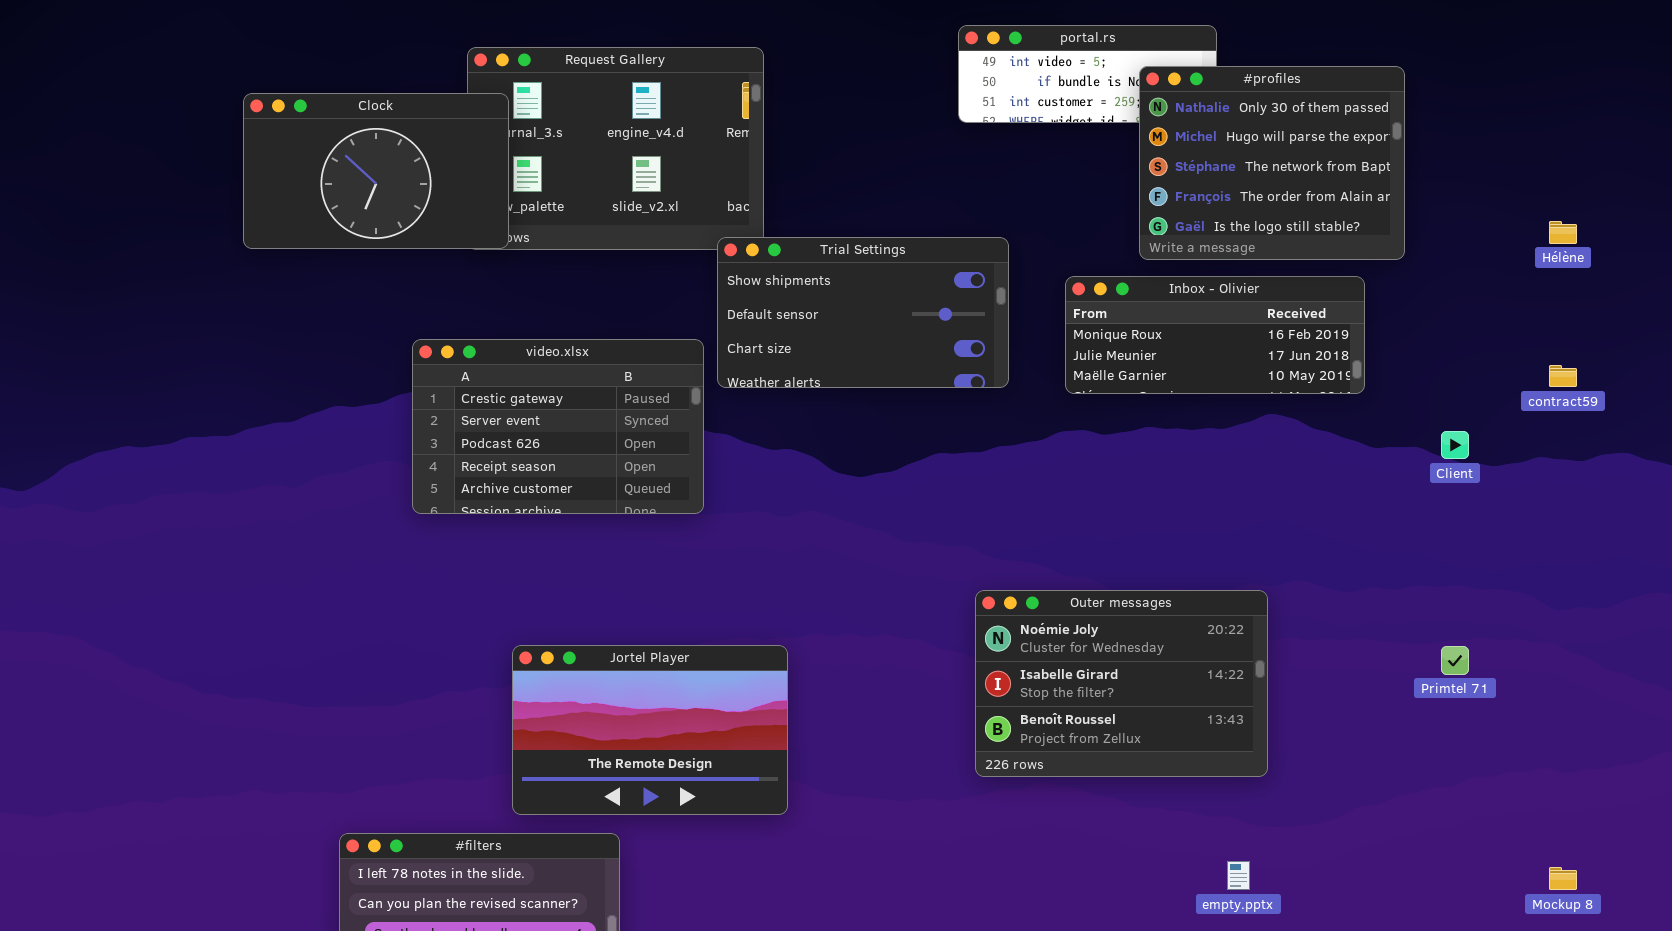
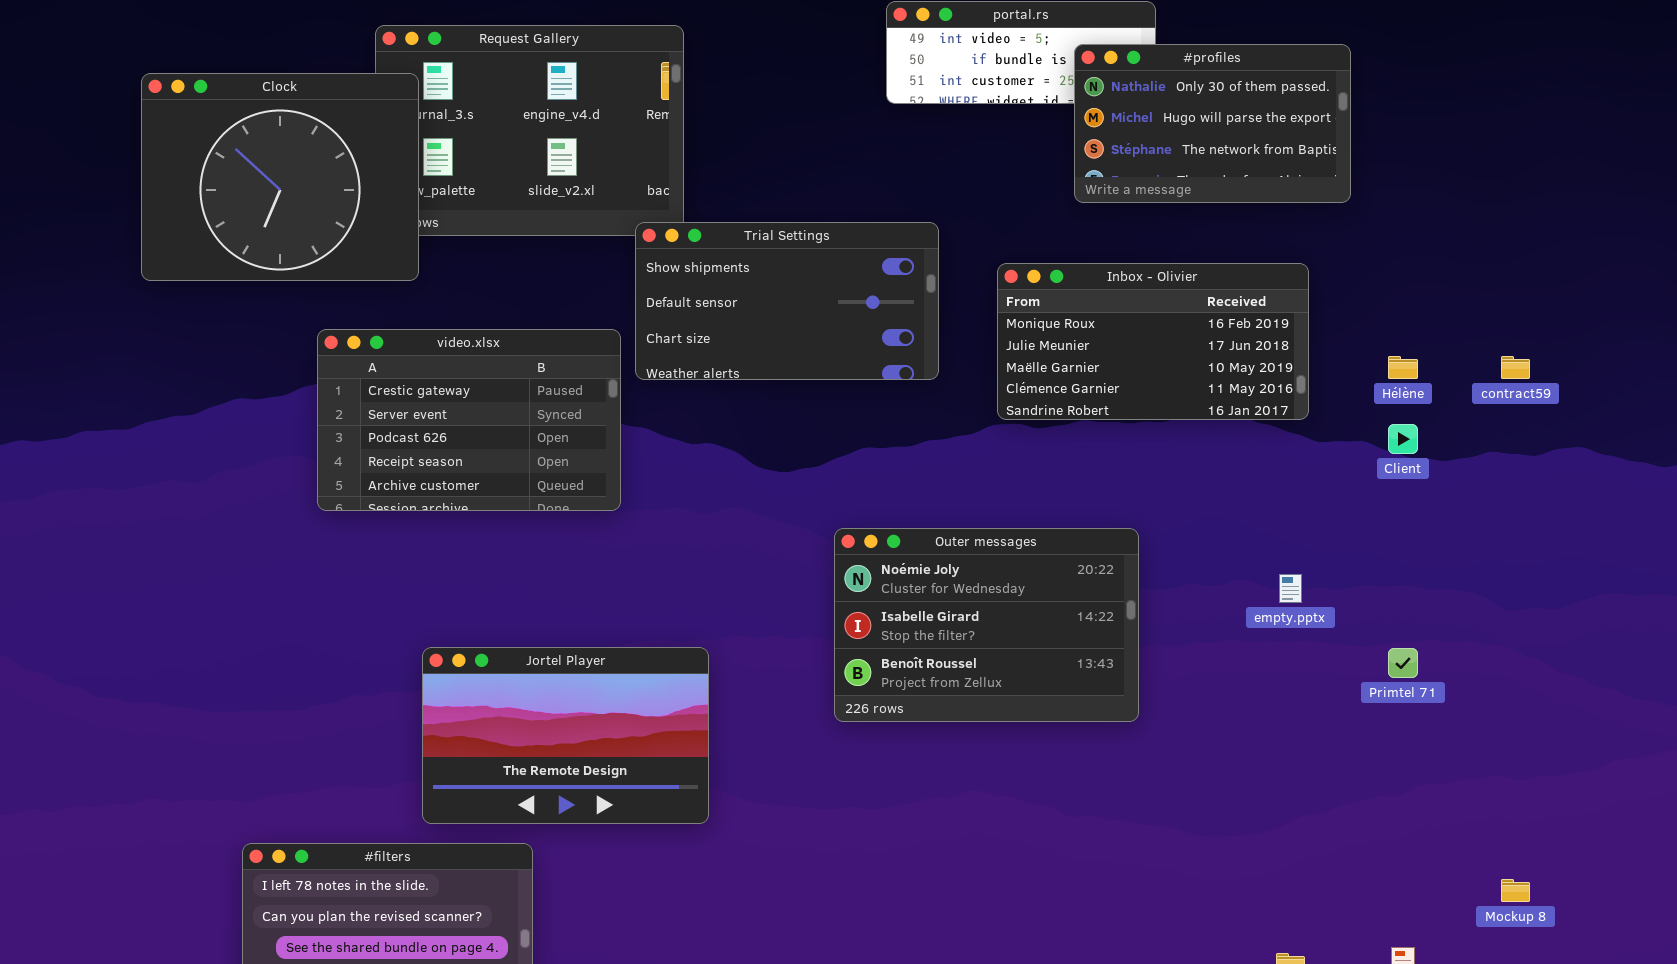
#profiles: [1139,66,1405,260] -> [1074,44,1351,203], resized
Clock: [243,93,509,249] -> [141,73,419,281], resized
Hélène: [1549,221,1577,244] -> [1388,356,1418,379], moved
Inbox - Olivier: [1065,276,1365,394] -> [997,263,1309,420], resized
Outer messages: [975,590,1268,777] -> [834,528,1139,722], moved
empty.pptx: [1227,861,1250,890] -> [1279,574,1302,603], moved

